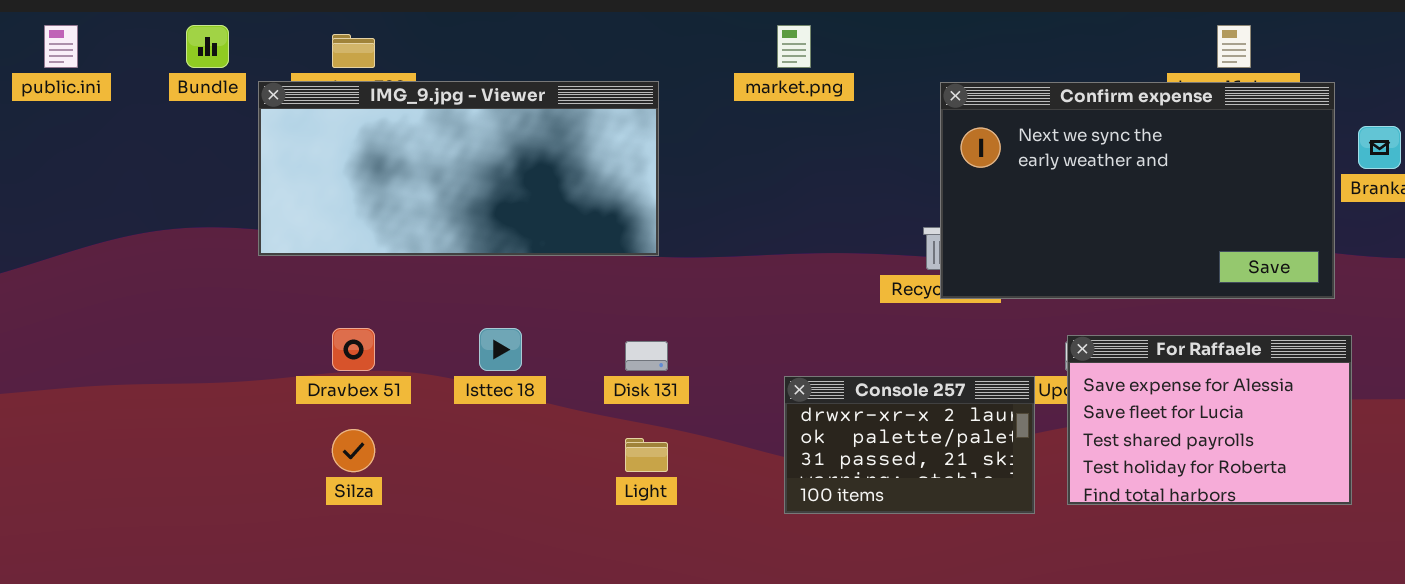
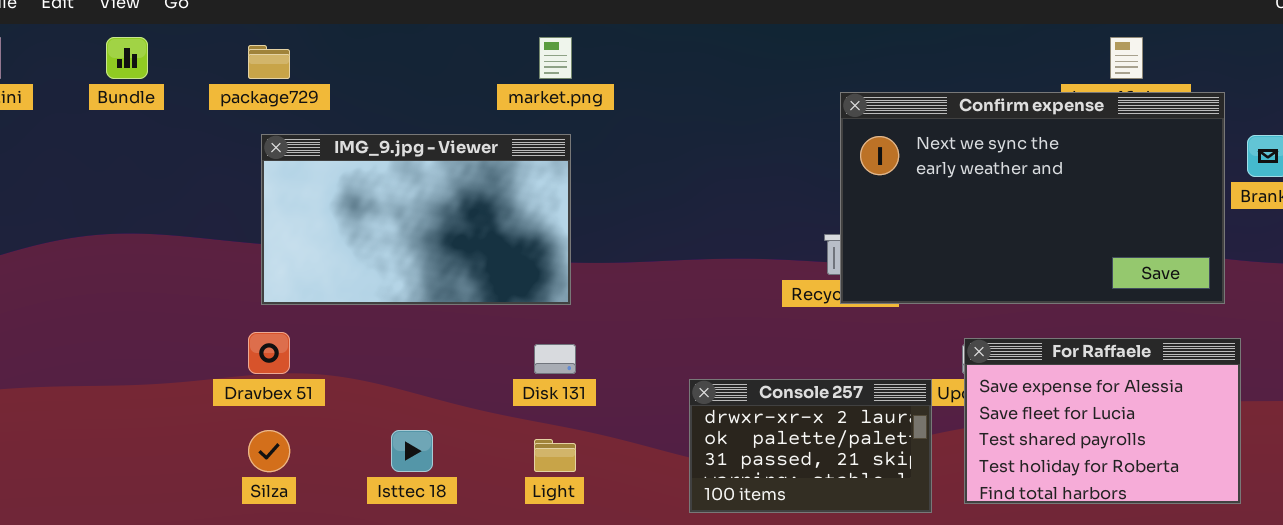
market.png: [777,25,811,68] -> [539,37,572,79], moved
IMG_9.jpg - Viewer: [258,81,659,256] -> [261,134,571,305], moved, resized
Isttec 18: [479,328,522,371] -> [391,430,433,472], moved

